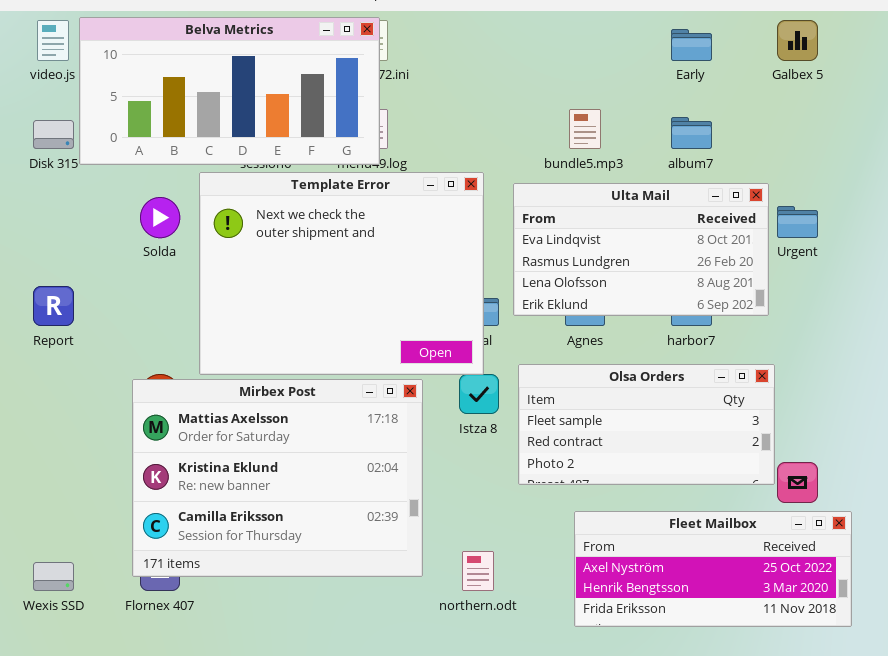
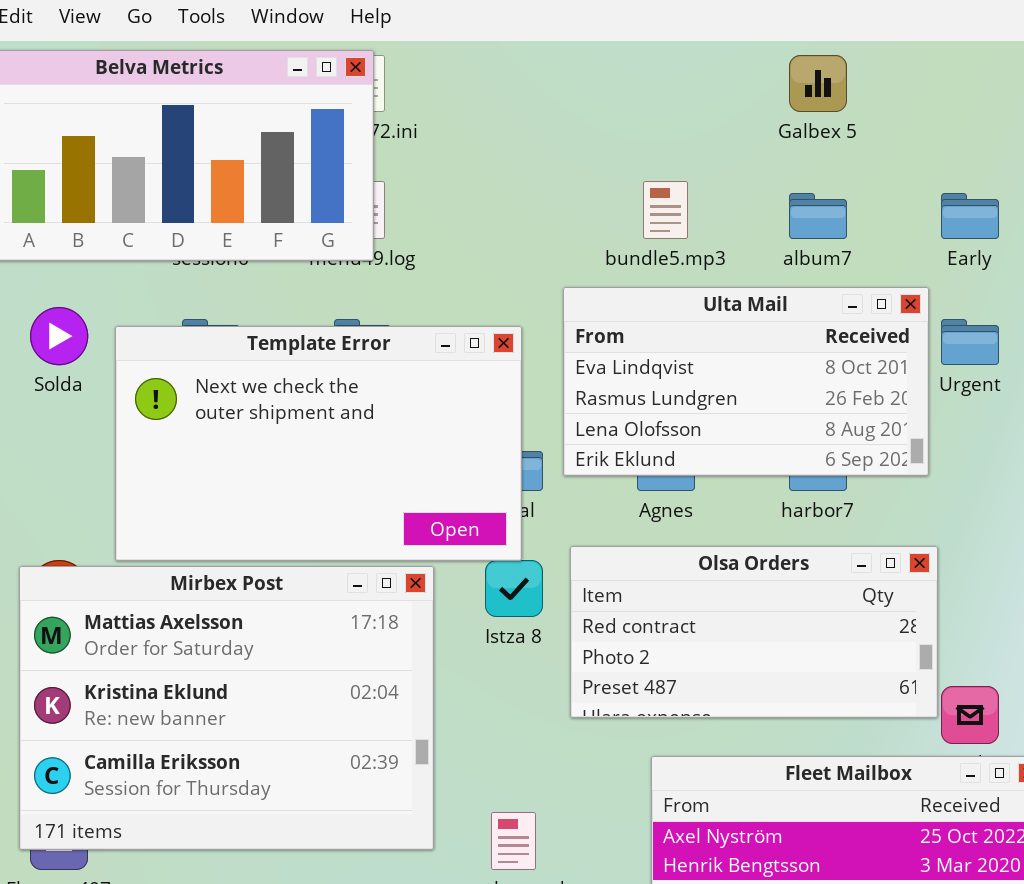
Galbex 5: [777,20,818,61] -> [789,55,847,112], moved
Early: [671,29,712,61] -> [941,193,999,239], moved
Template Error: [199,172,484,375] -> [115,326,522,561], resized
Olsa Orders: [518,364,775,485] -> [570,546,938,718], scrolled down 1 row

